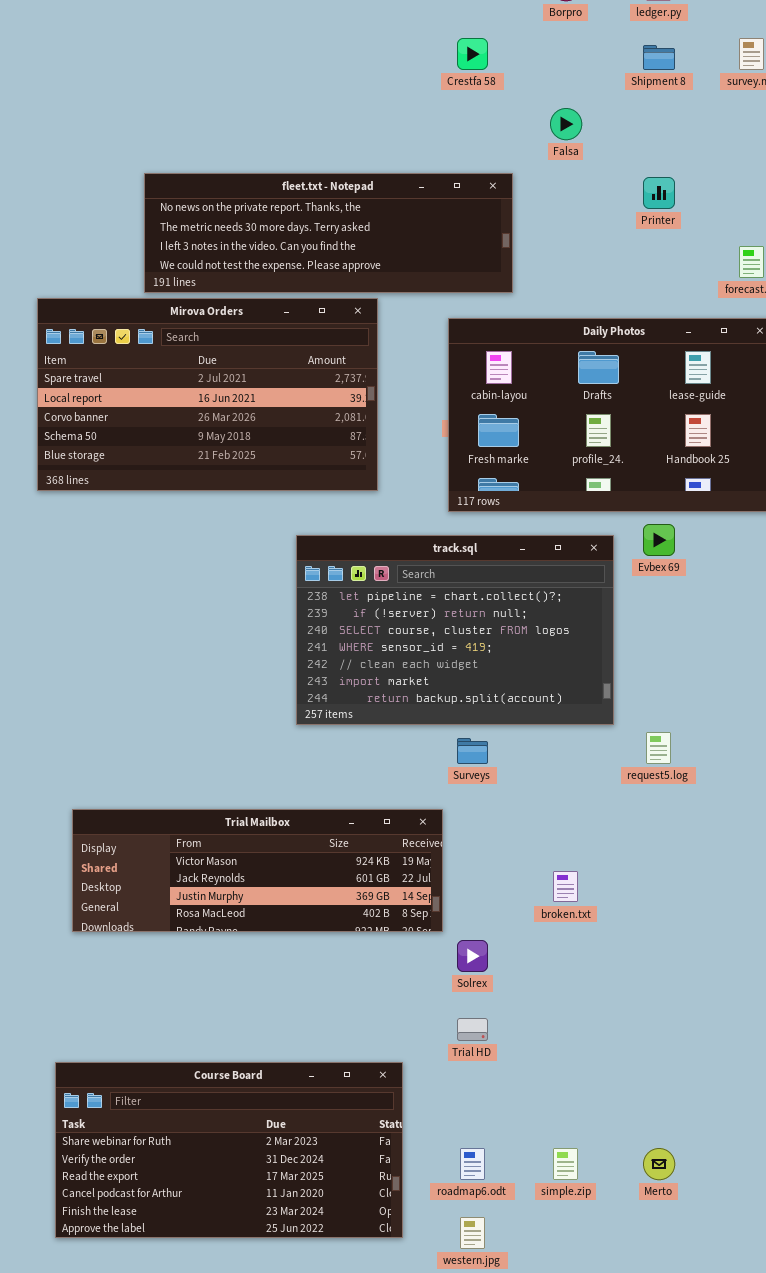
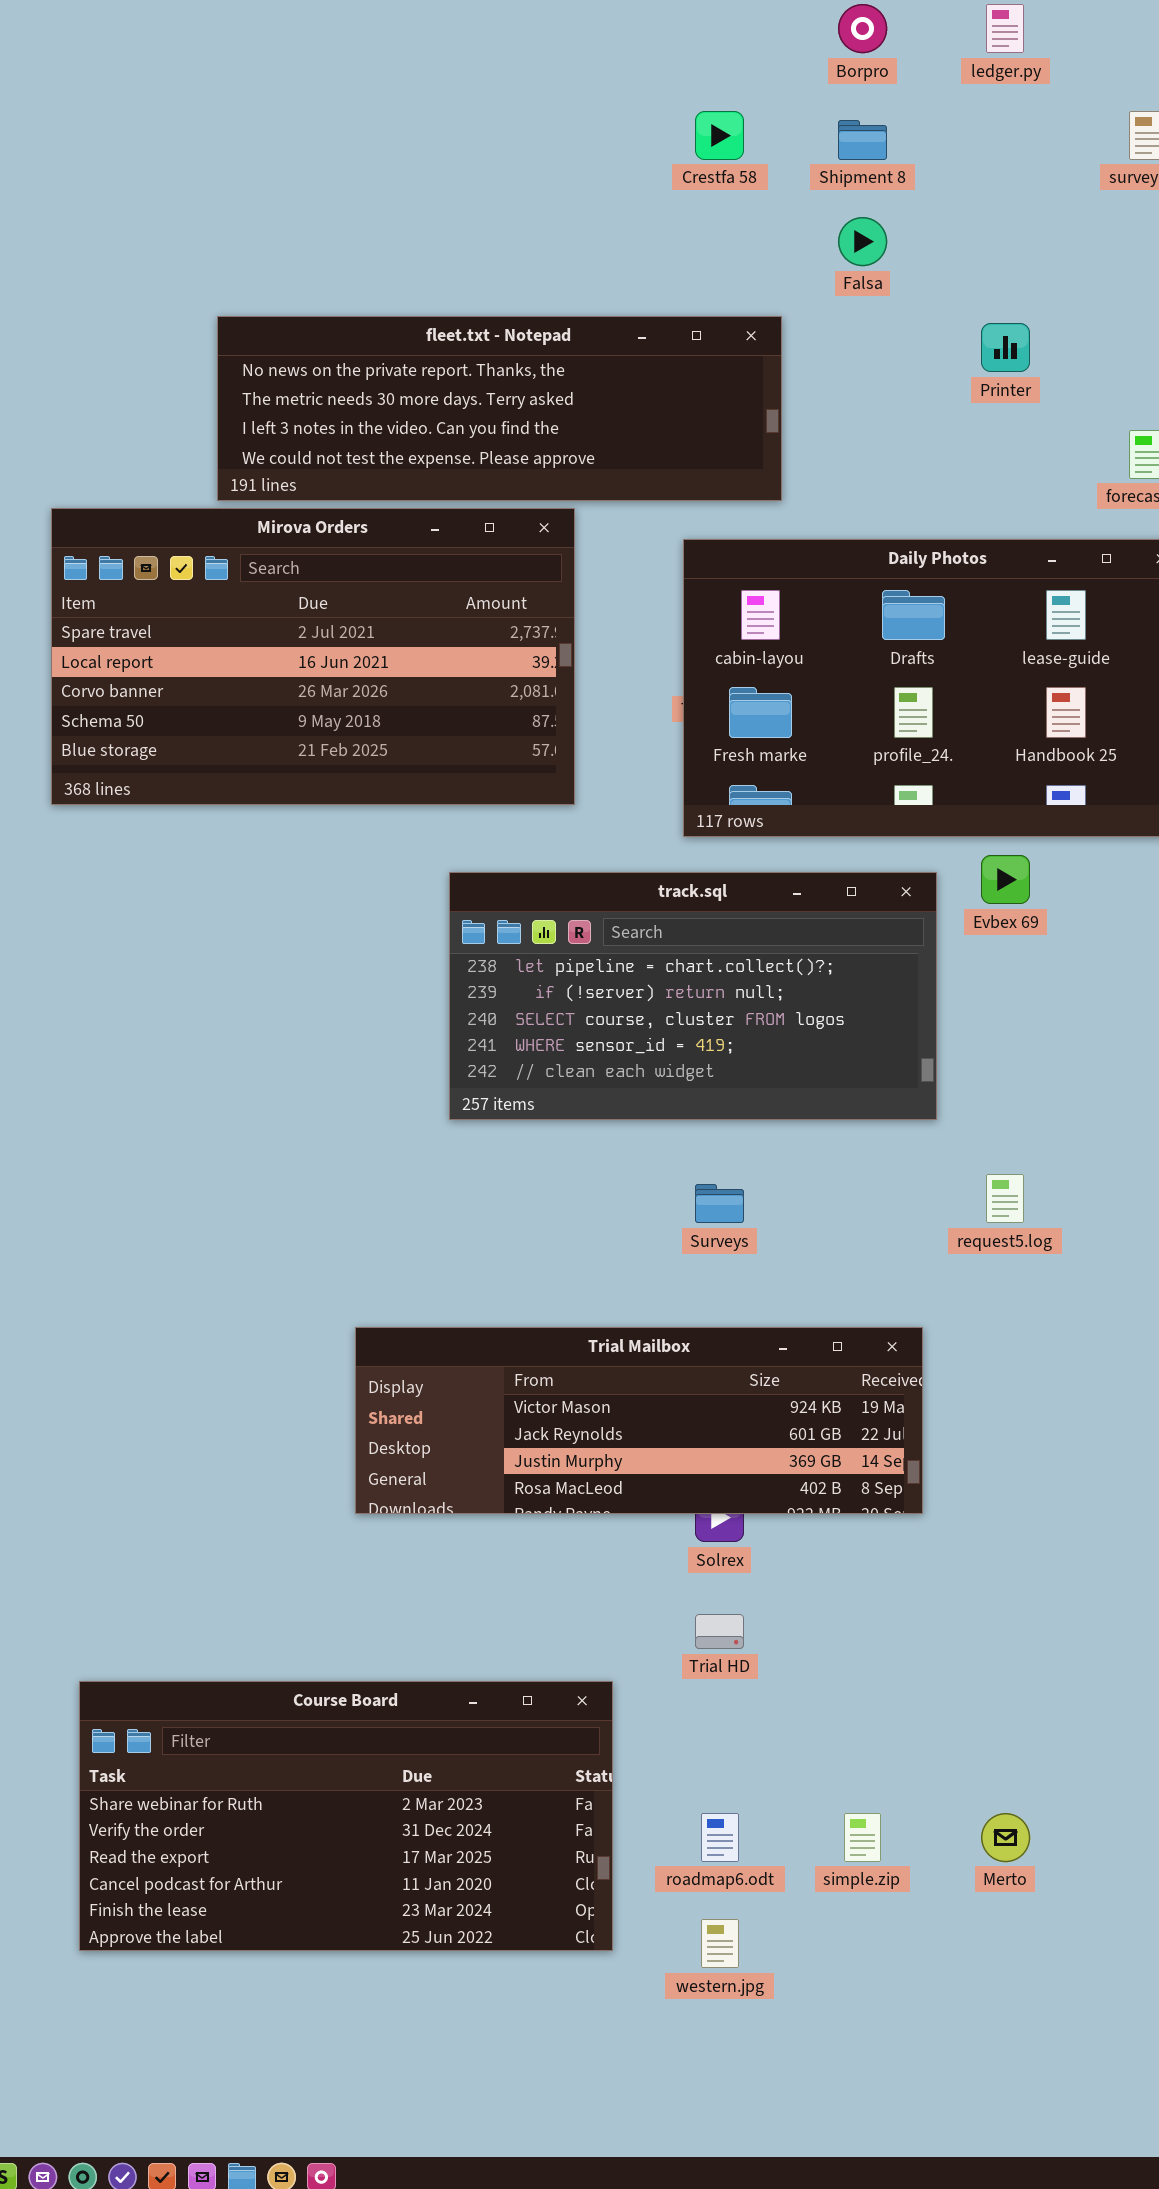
Shipment 8: [643,45,675,70] -> [838,120,887,160], moved
track.sql: [296,535,614,725] -> [449,872,937,1120], resized
Trial Mailbox: [72,809,443,932] -> [355,1327,923,1514], moved

